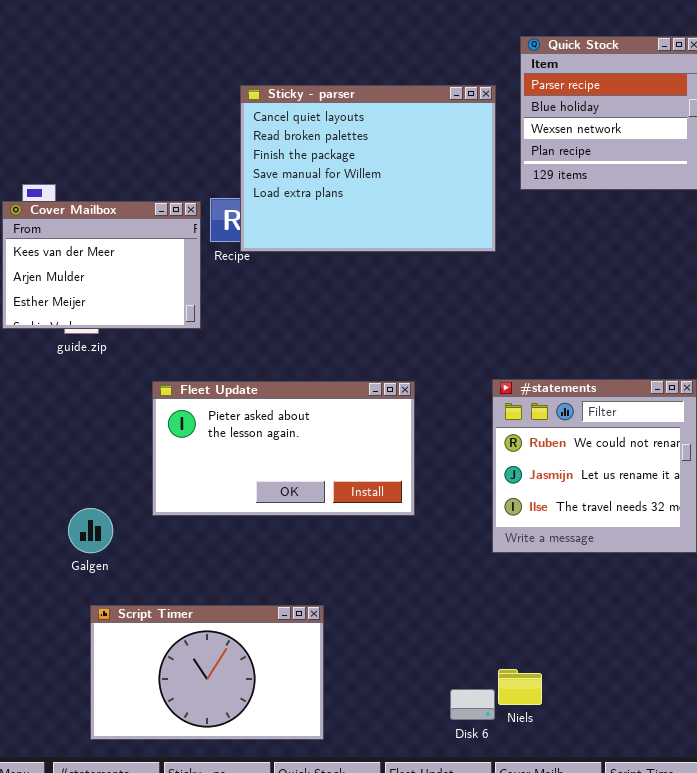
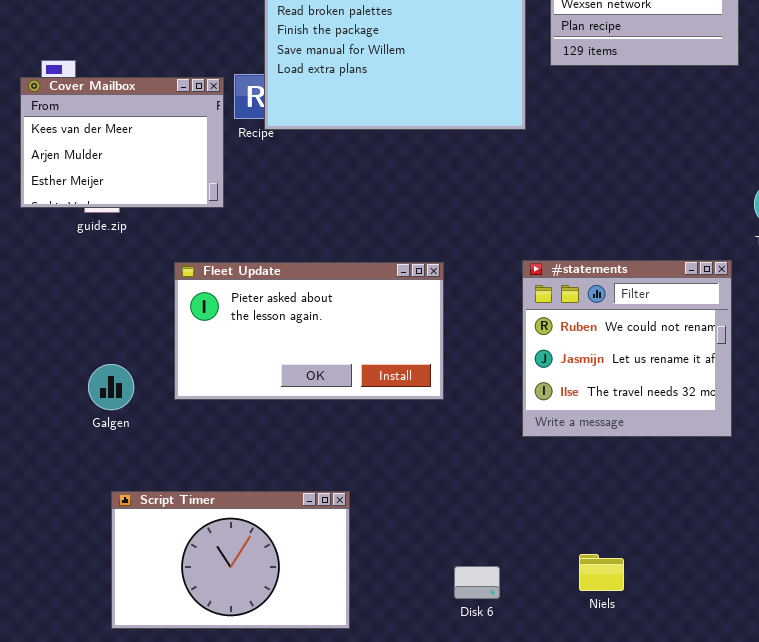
Galgen: [68,508,113,553] -> [88,364,134,410], moved
Niels: [498,669,542,705] -> [579,554,624,591], moved
Disk 6: [450,689,495,720] -> [454,566,500,599], moved

